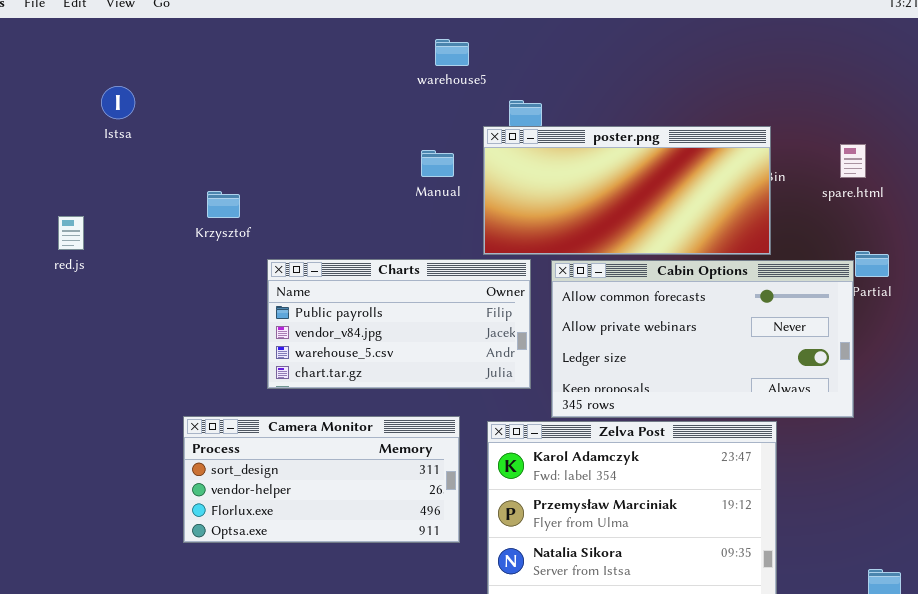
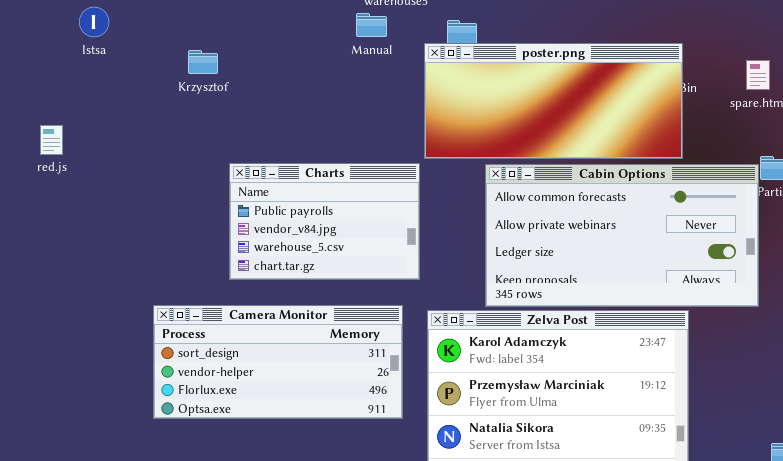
Manual: [421,150,454,177] -> [356,13,387,37], moved
Krzysztof: [207,191,240,218] -> [188,50,218,74], moved
Charts: [267,259,531,389] -> [229,163,420,280], resized

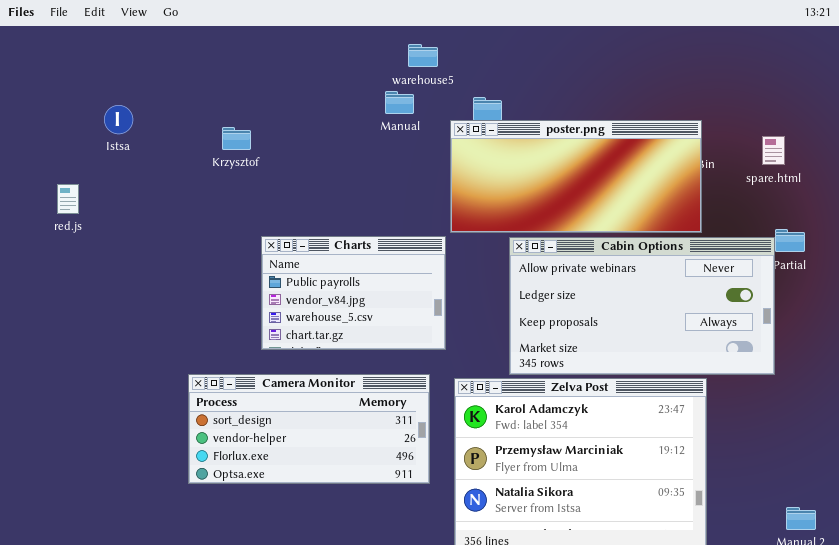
Istsa: [79,7,109,37] -> [104,105,133,134], moved
red.js: [40,125,63,155] -> [57,184,79,214], moved
Cabin Options: [485,164,759,307] -> [509,237,775,375], scrolled down 1 row

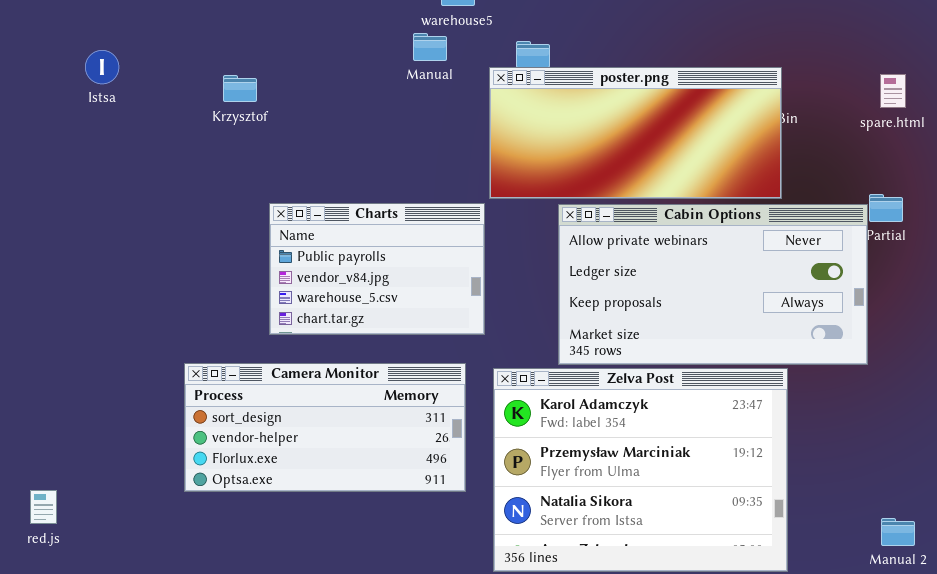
spare.html: [762,136,785,165] -> [880,74,906,108], moved
red.js: [57,184,79,214] -> [30,490,57,524], moved

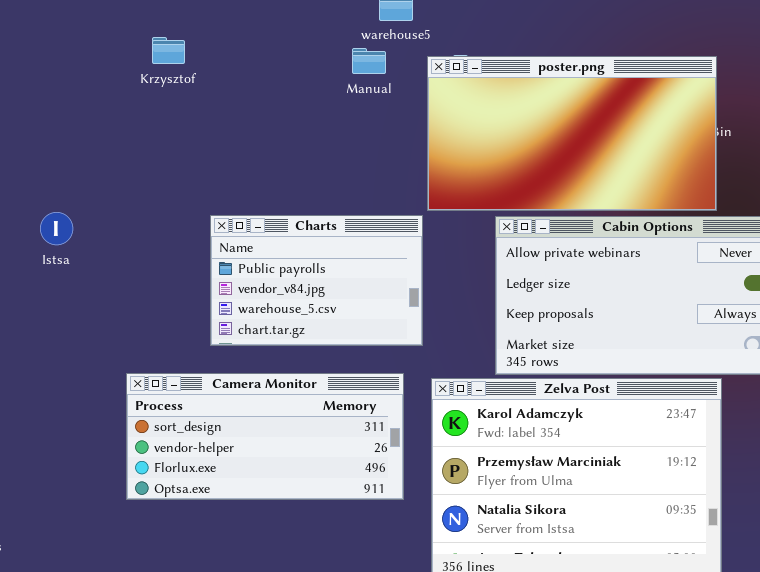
Istsa: [85,50,119,84] -> [40,212,73,245], moved
poster.png: [489,67,782,199] -> [427,56,717,211], resized
Krzysztof: [223,75,257,102] -> [152,37,185,64], moved

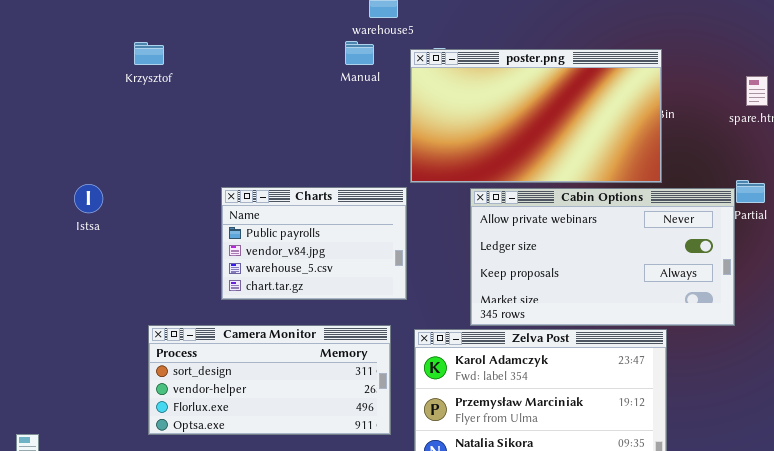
Krzysztof: [152,37,185,64] -> [134,42,164,65], moved

